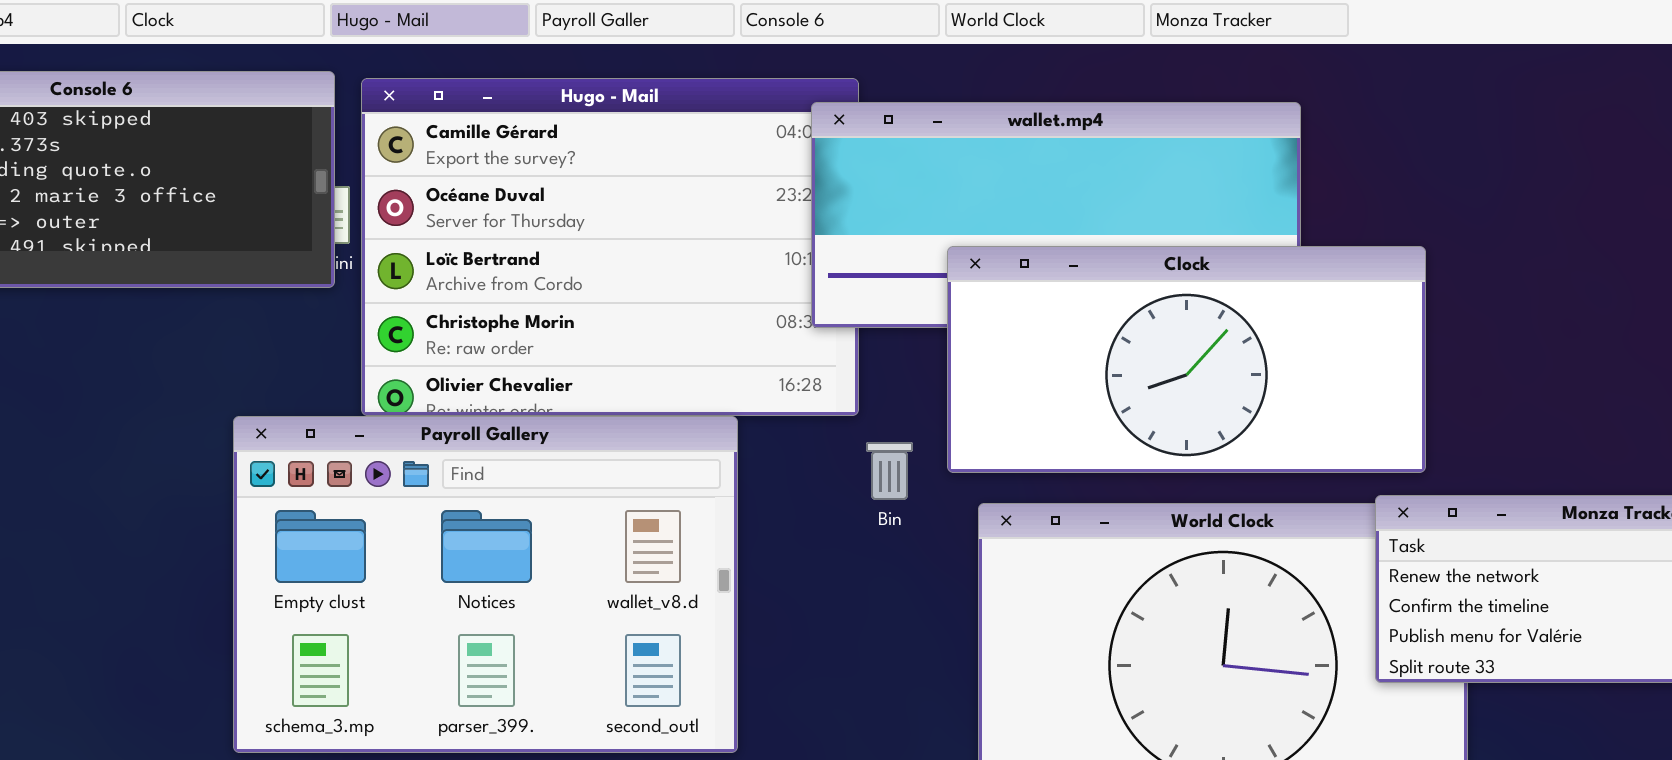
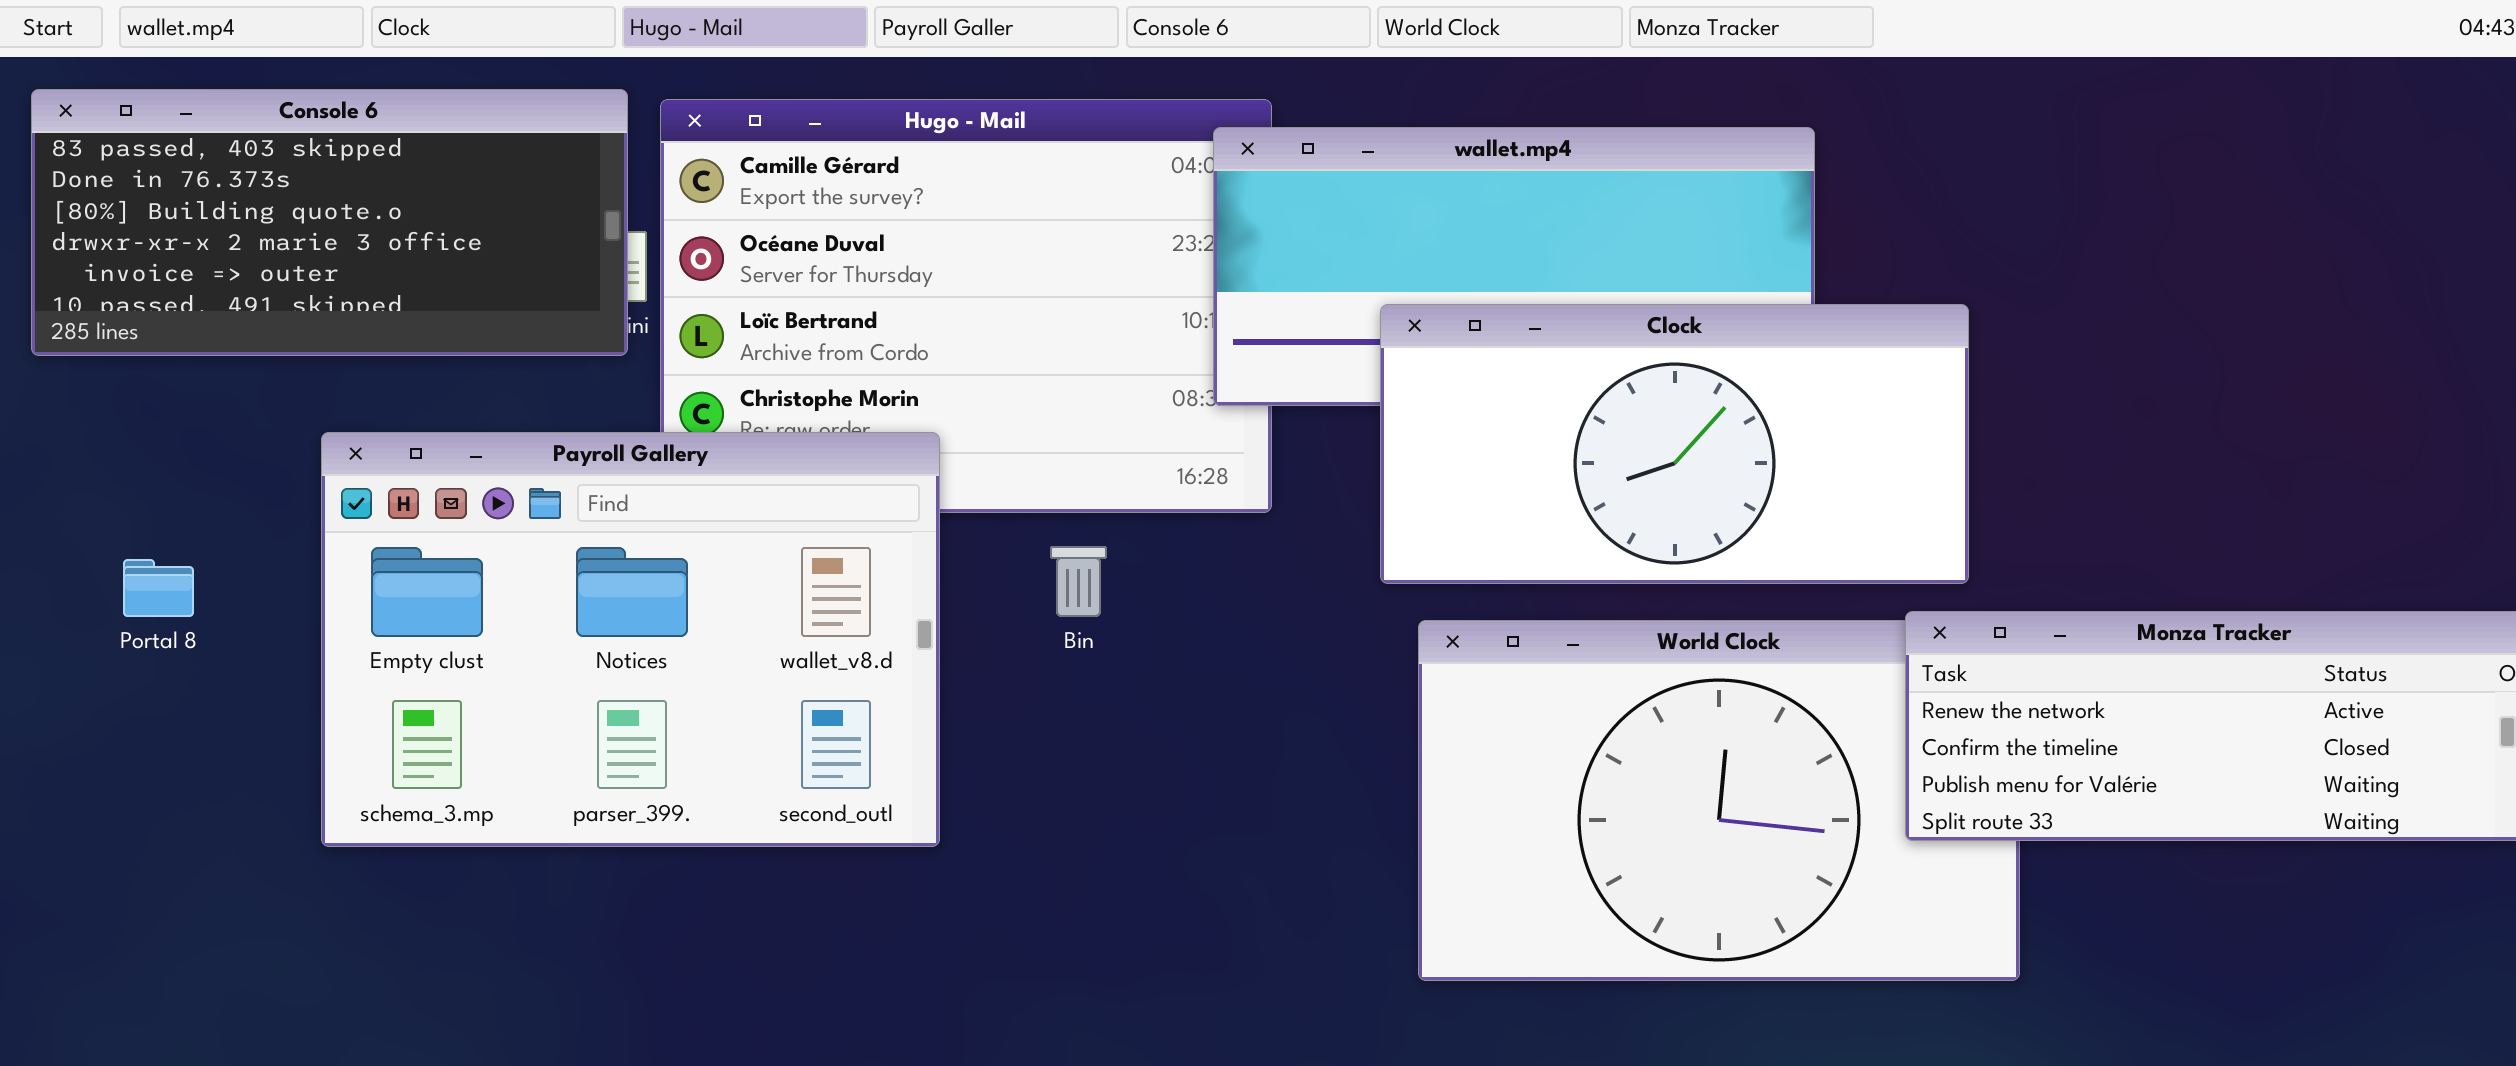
Payroll Gallery: [233,416,738,753] -> [321,432,940,847], moved
Bin: [866,442,913,500] -> [1050,546,1107,617], moved

